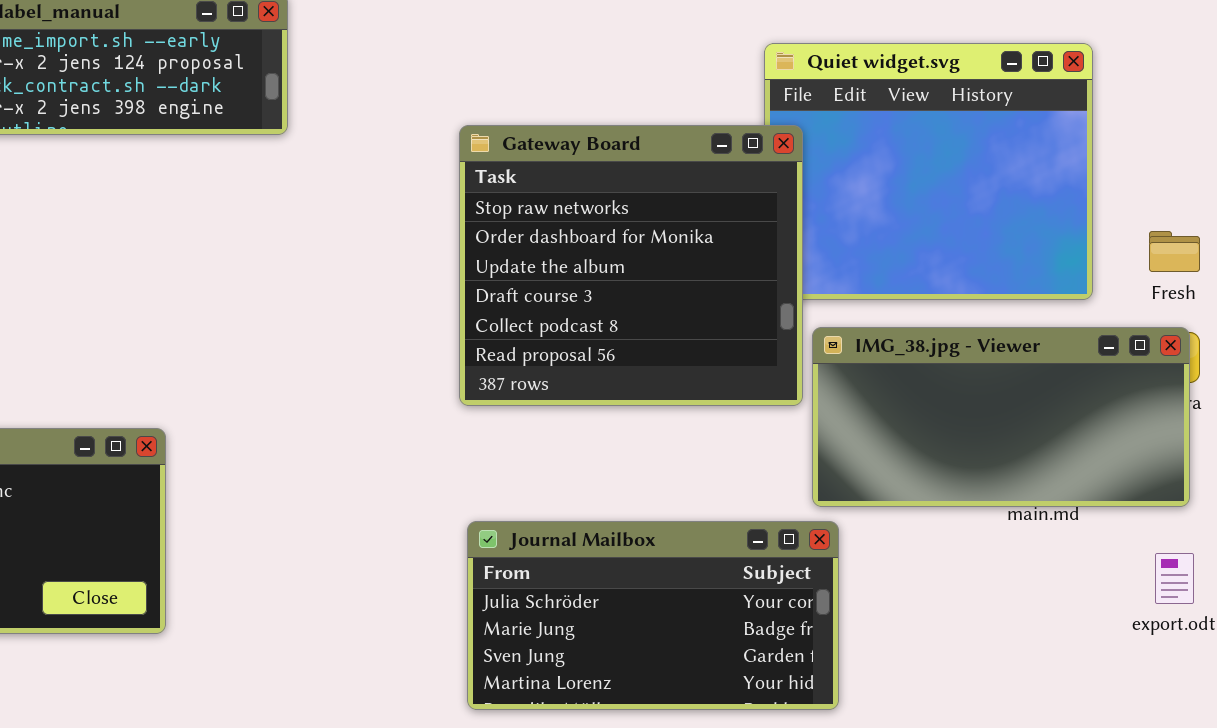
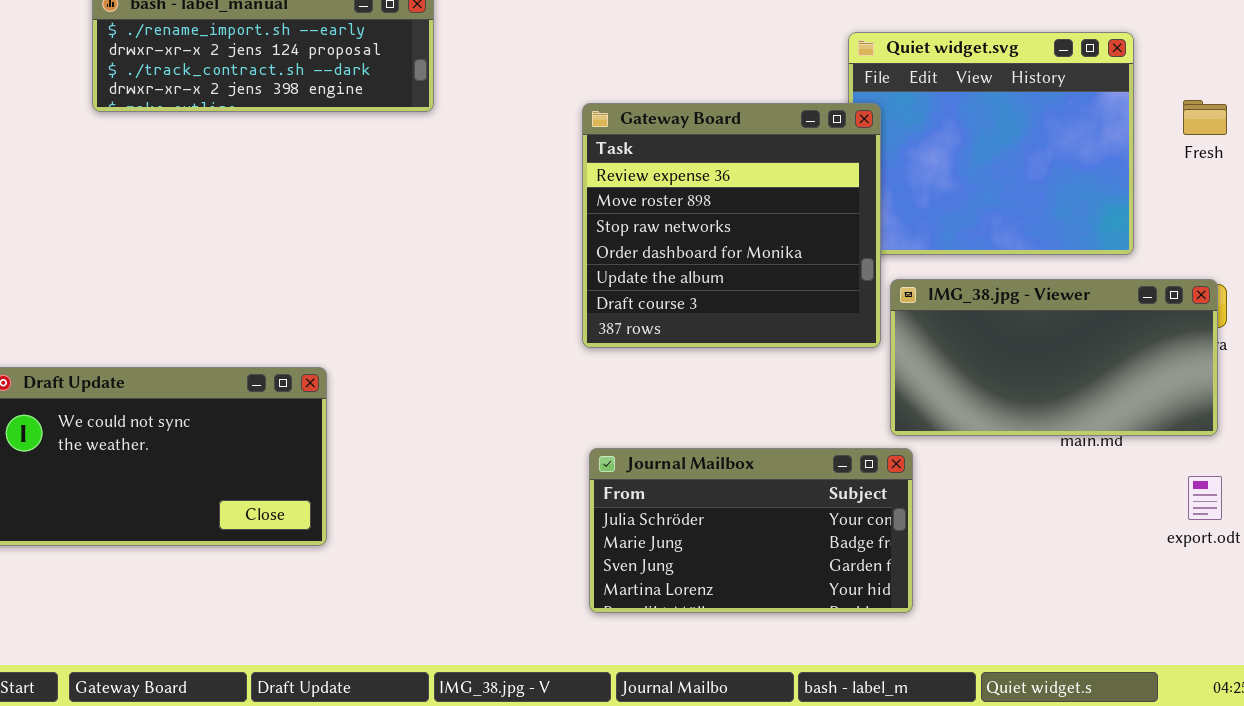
Gateway Board: [459,125,803,406] -> [582,103,881,348], scrolled up 2 rows
Fresh: [1149,231,1200,272] -> [1183,100,1227,135], moved

